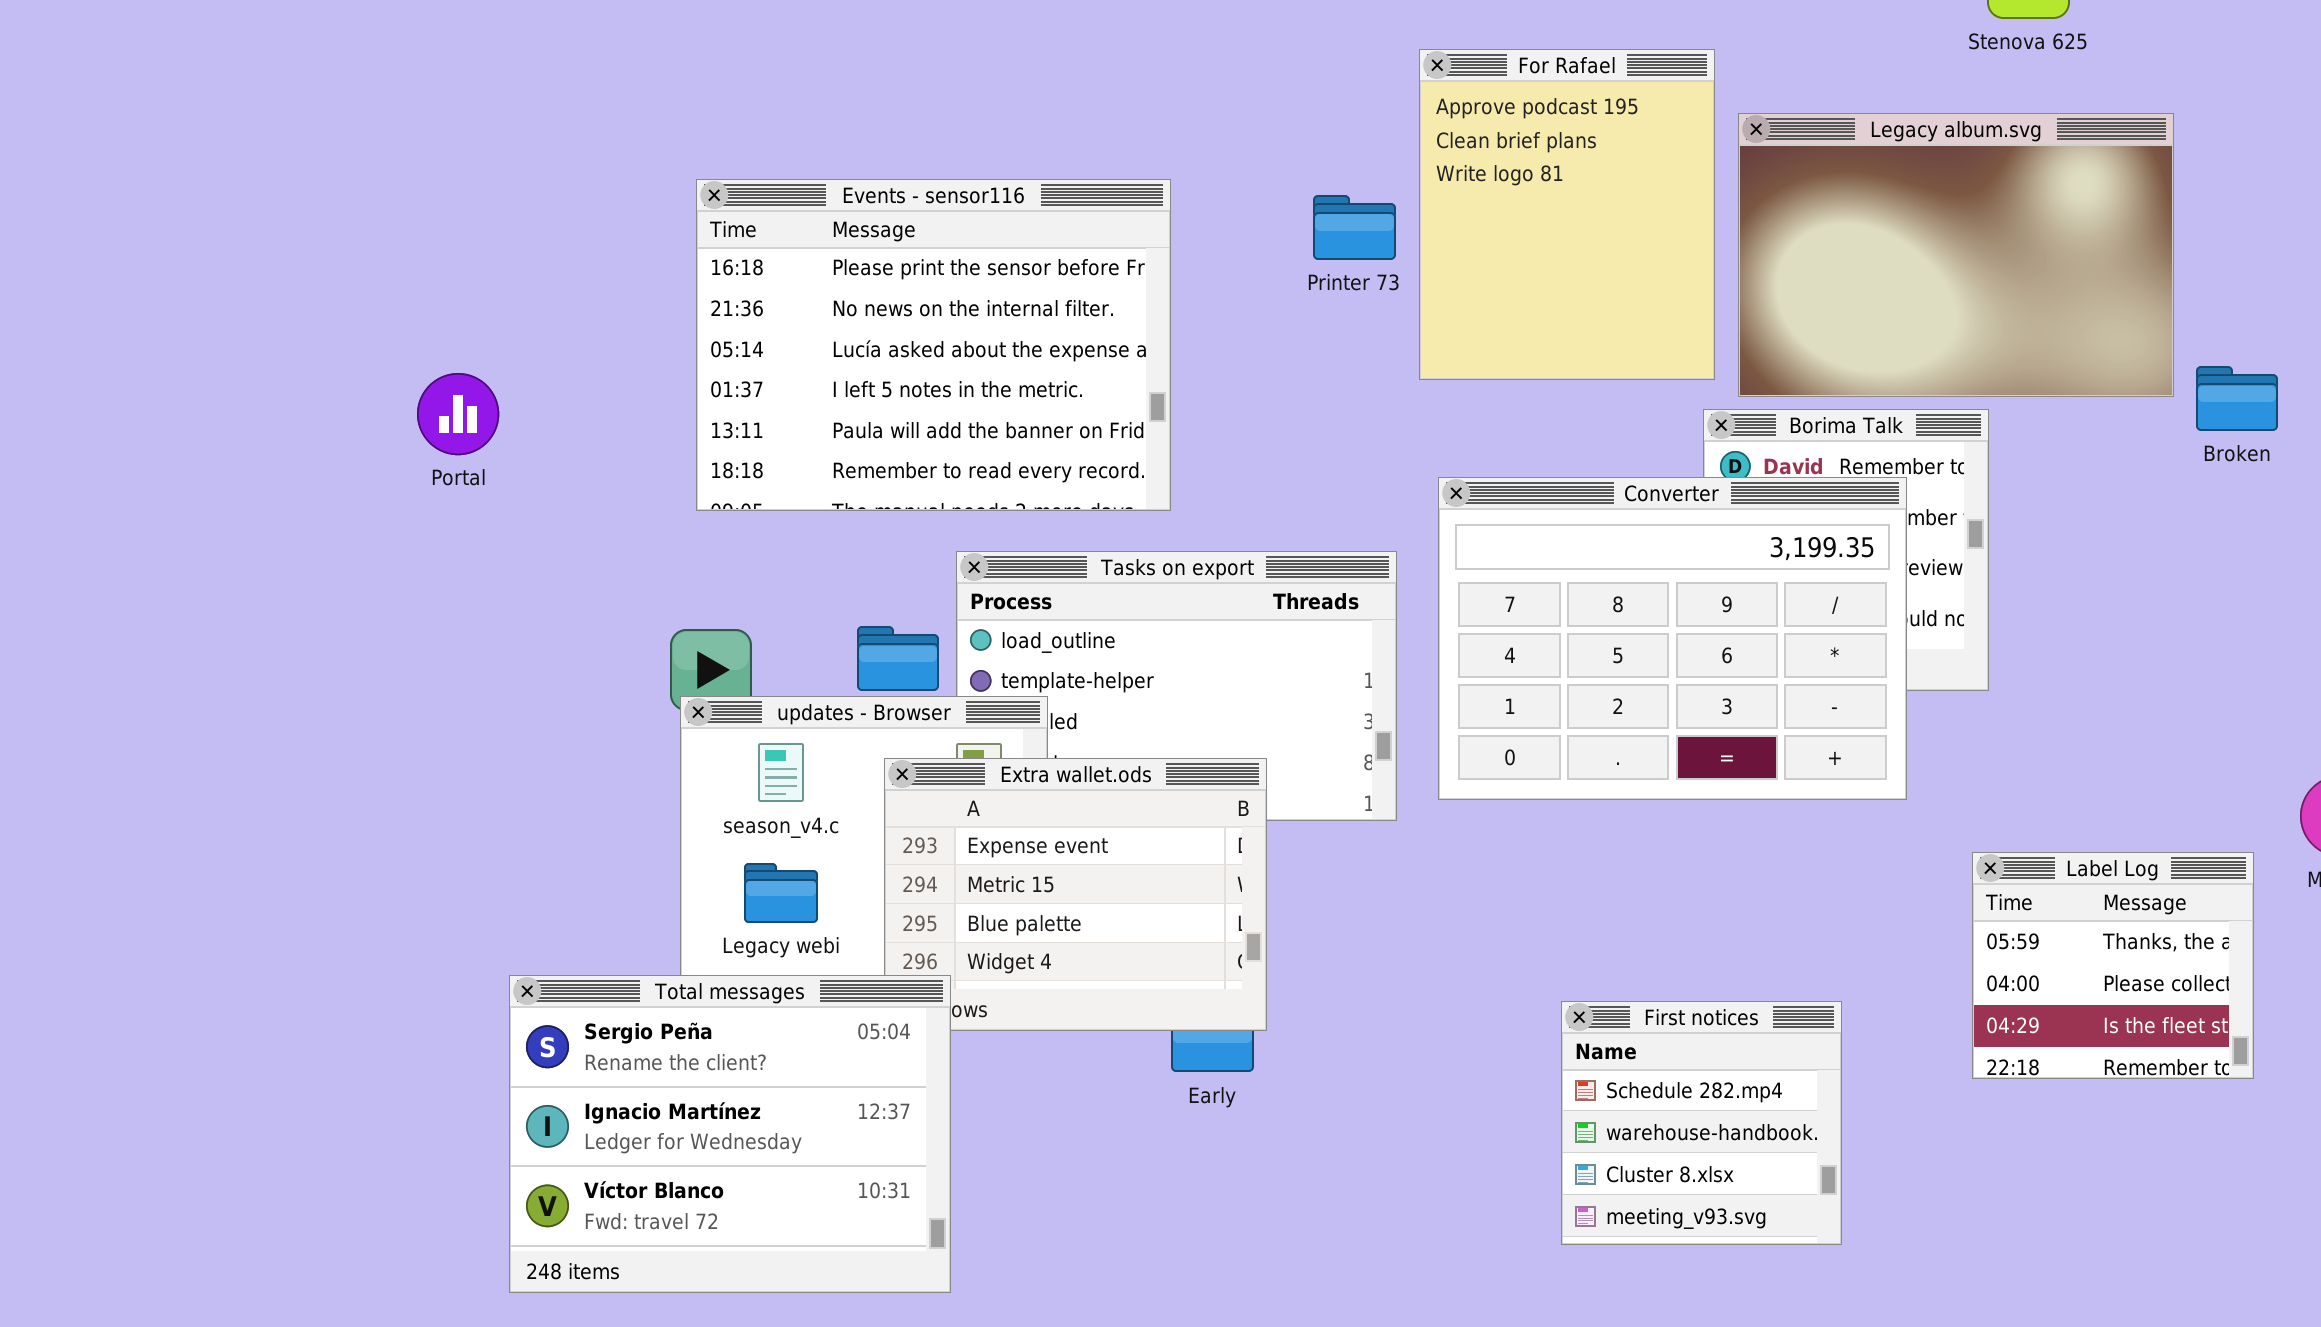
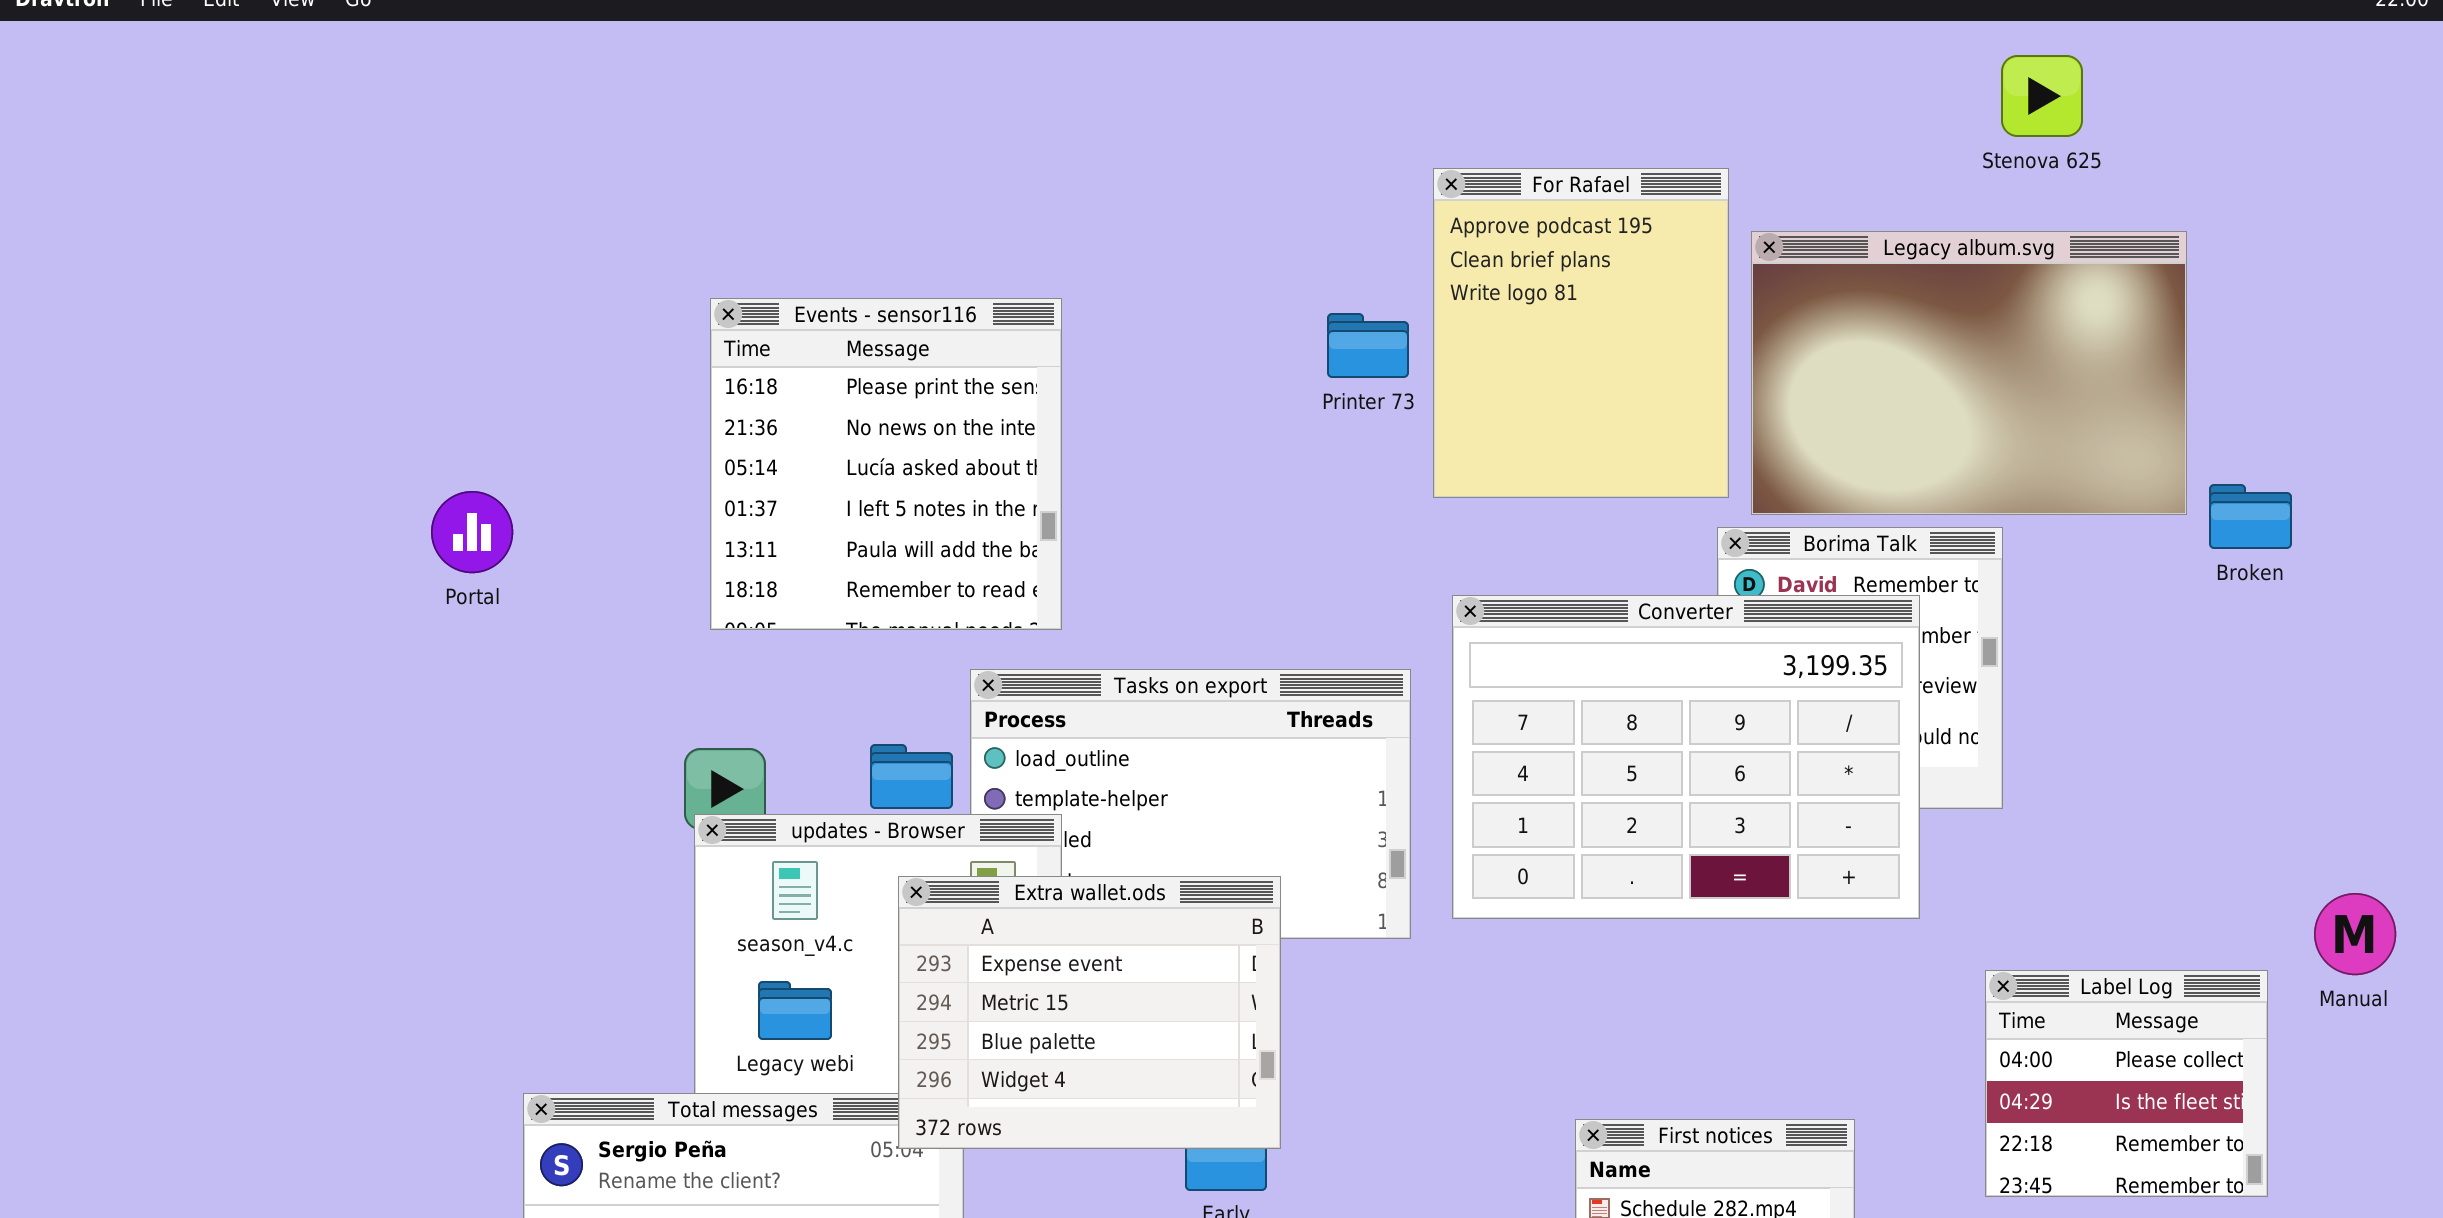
Events - sensor116: [696,179,1171,511] -> [710,298,1062,630], resized
Extra wallet.ods: [884,758,1267,1031] -> [898,876,1281,1149], raised
Label Log: [1972,852,2254,1079] -> [1985,970,2268,1197], scrolled down 1 row

